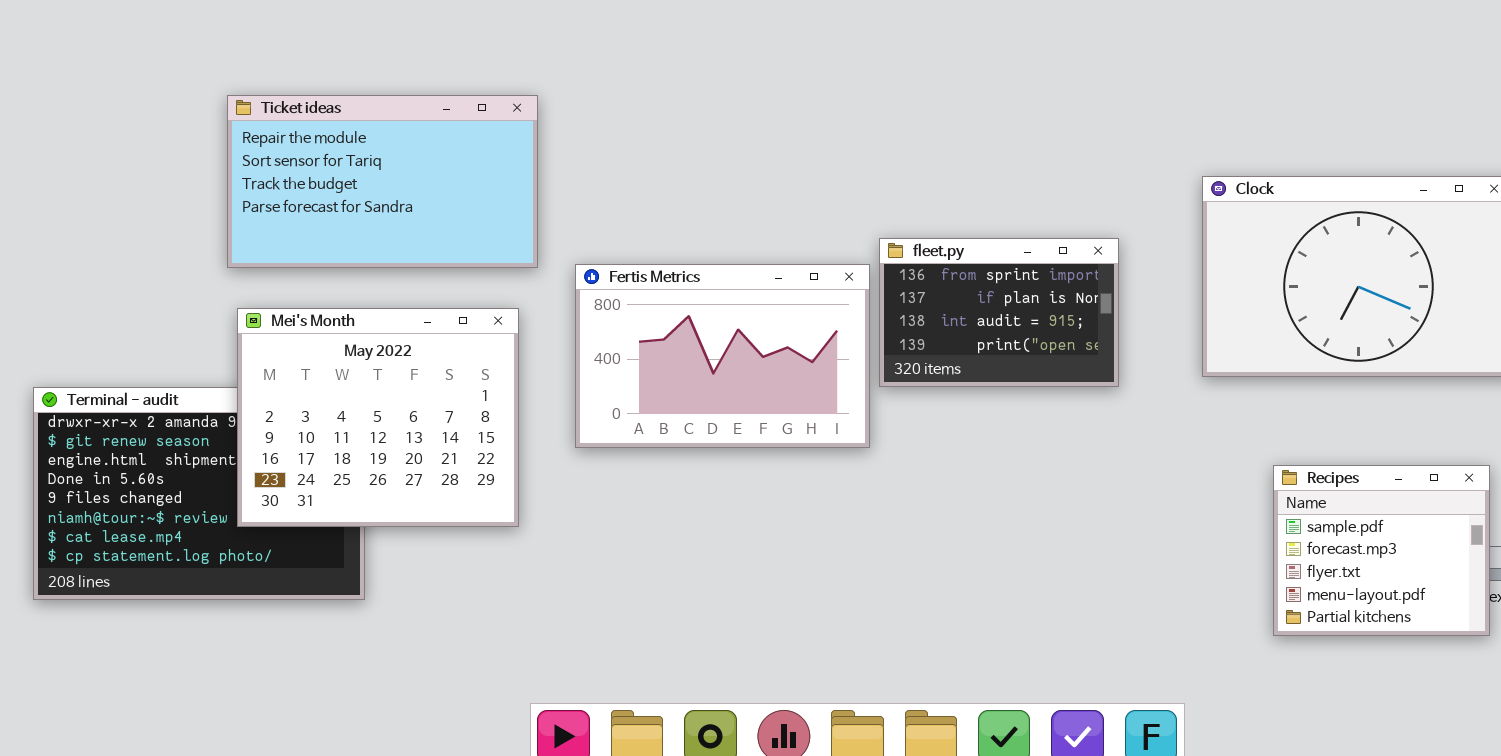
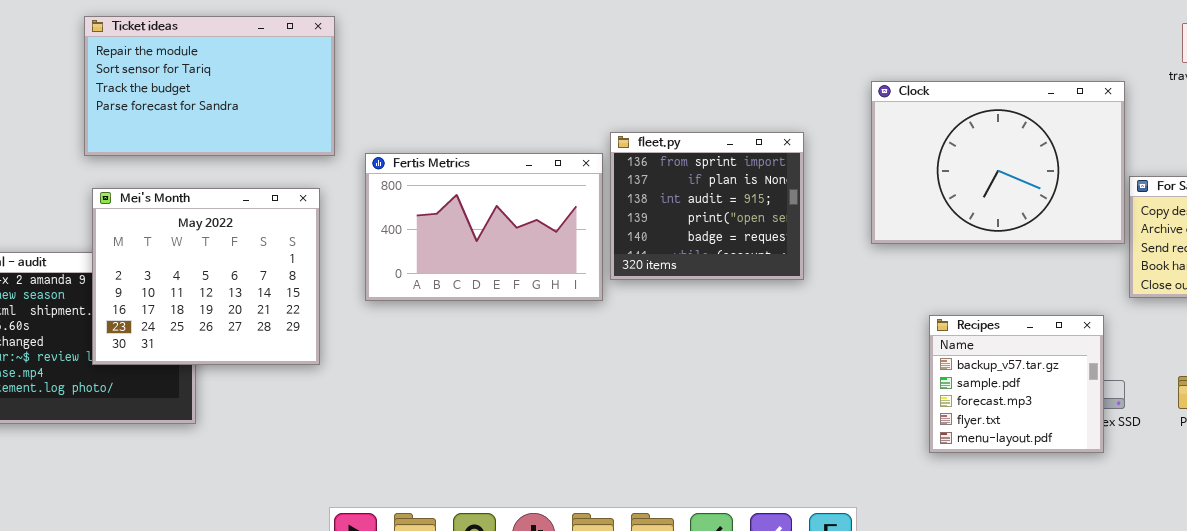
fleet.py: [879,238,1119,387] -> [610,132,804,280], resized
Recipes: [1273,465,1490,636] -> [929,315,1104,453], scrolled up 1 row

